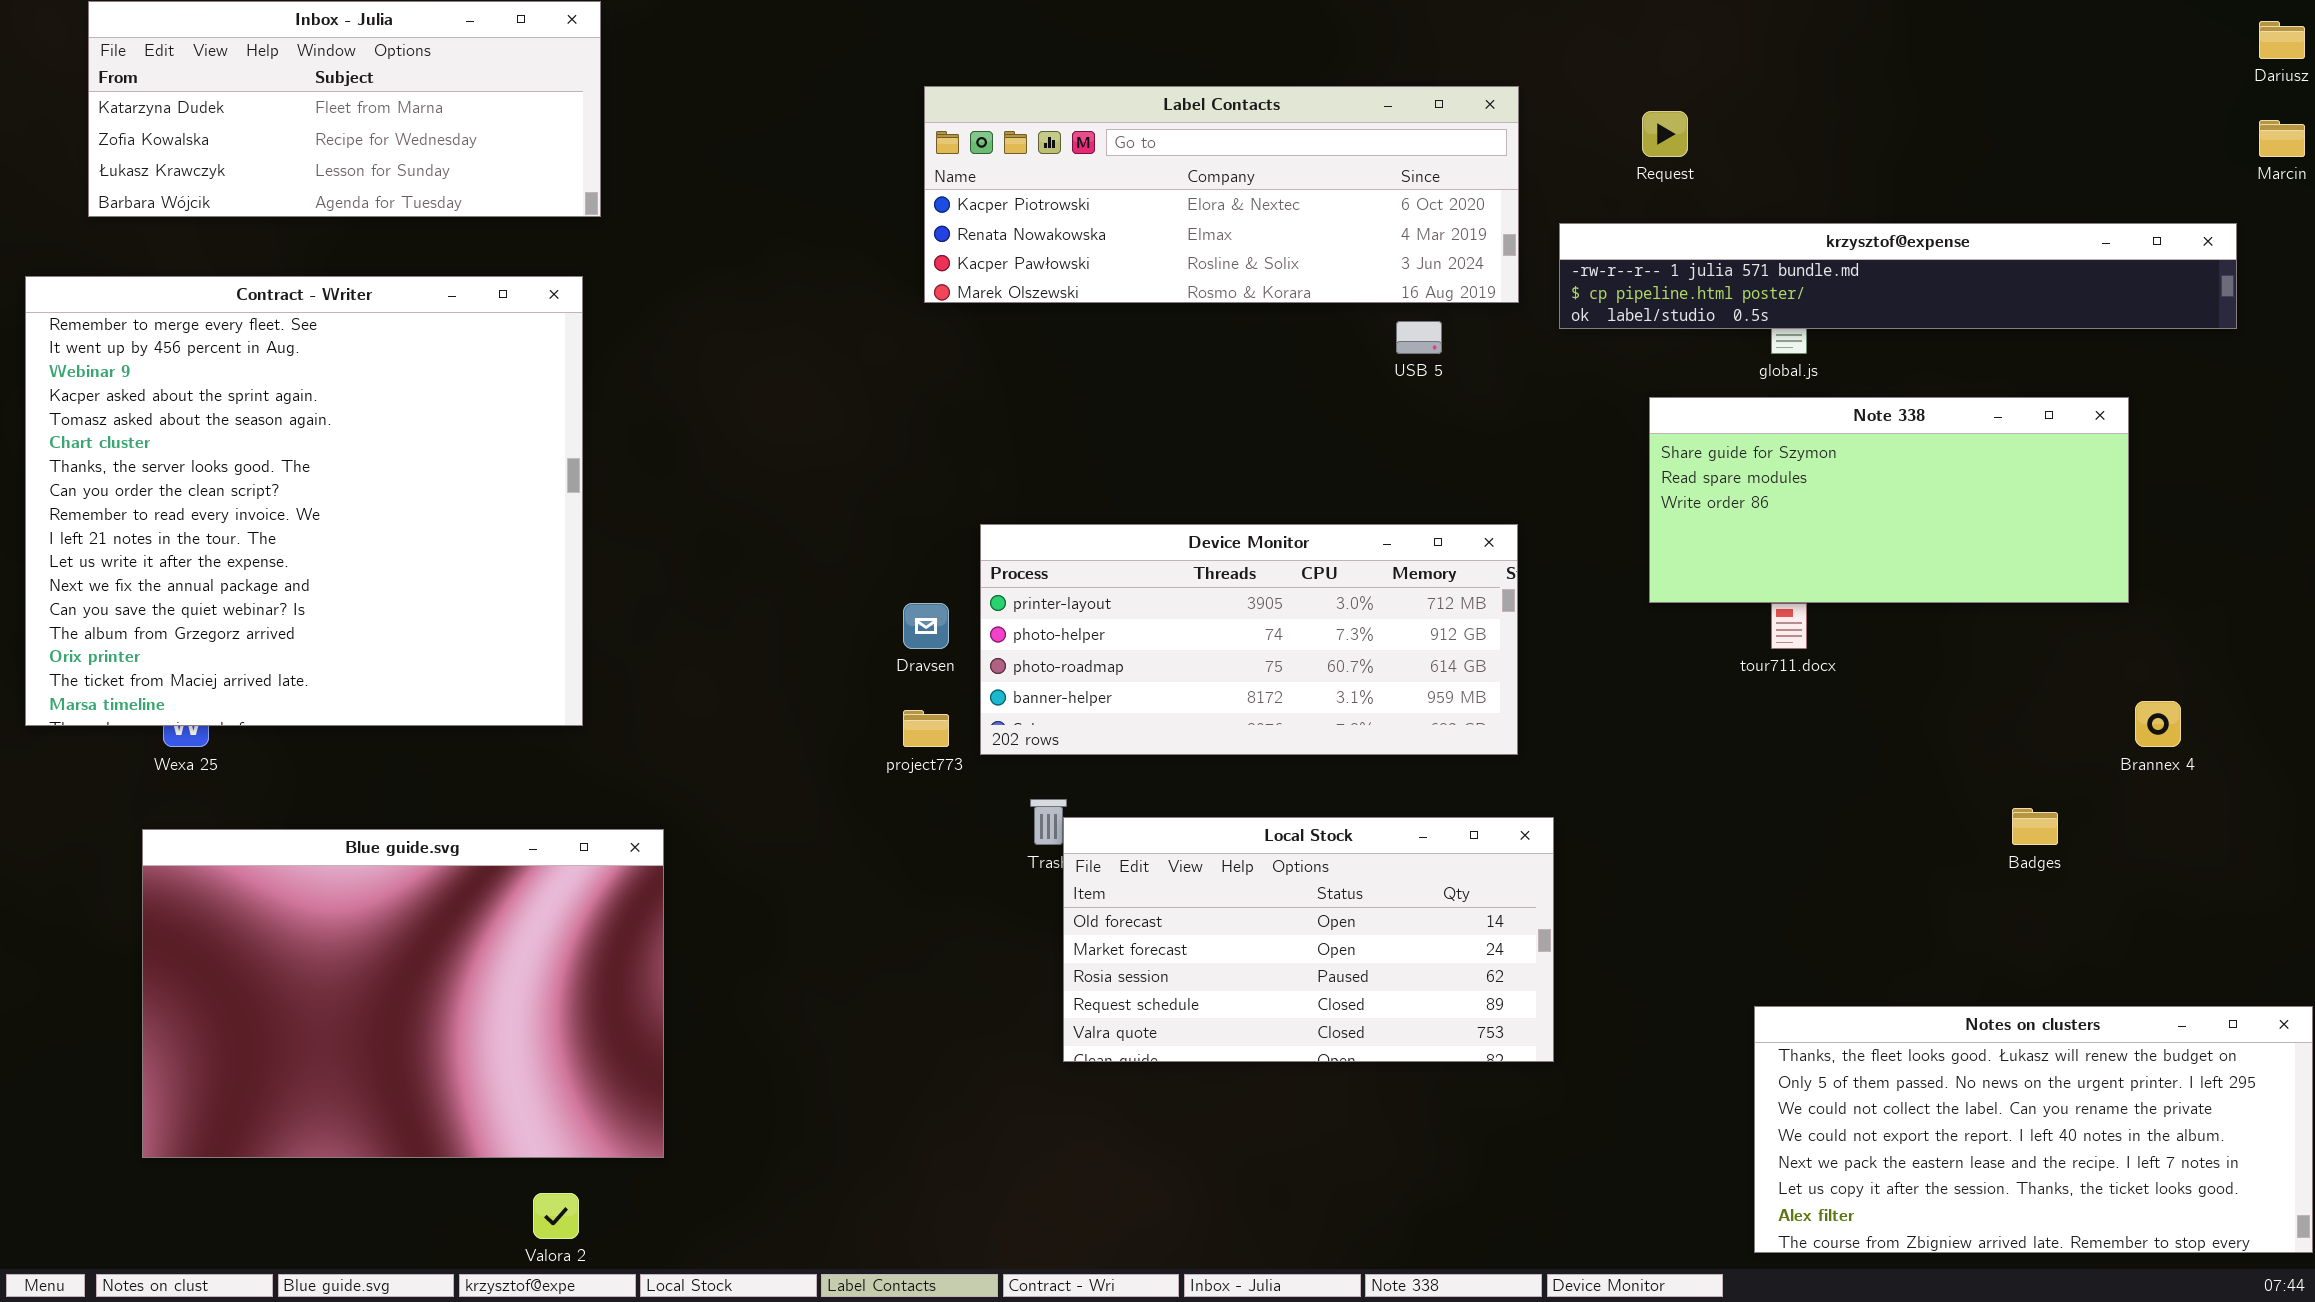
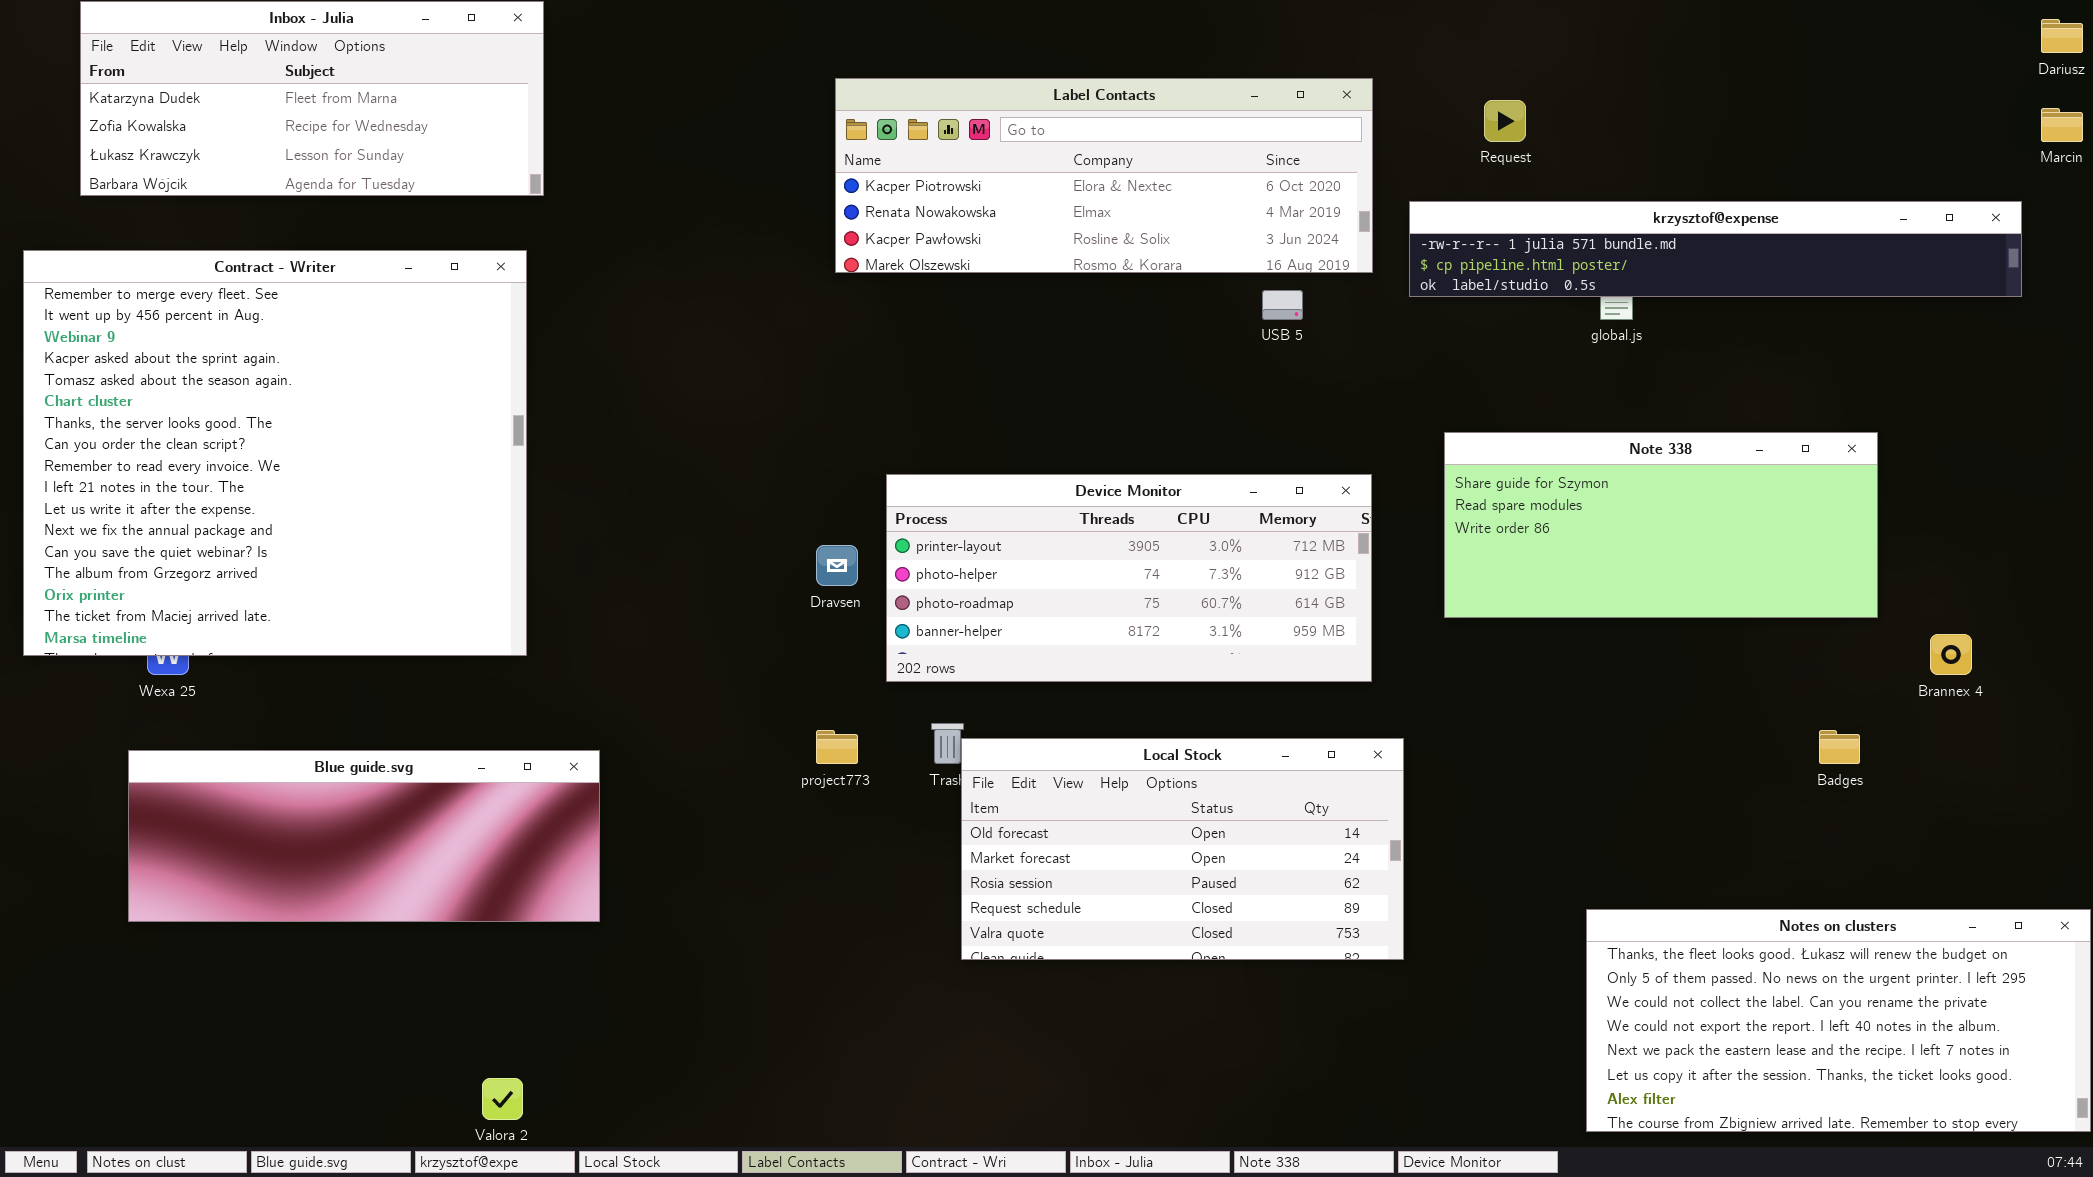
Note 338: [1649,397,2129,603] -> [1444,432,1878,618], moved
project773: [903,710,949,747] -> [816,730,858,764], moved
Blue guide.svg: [142,829,664,1158] -> [128,750,600,922], resized

